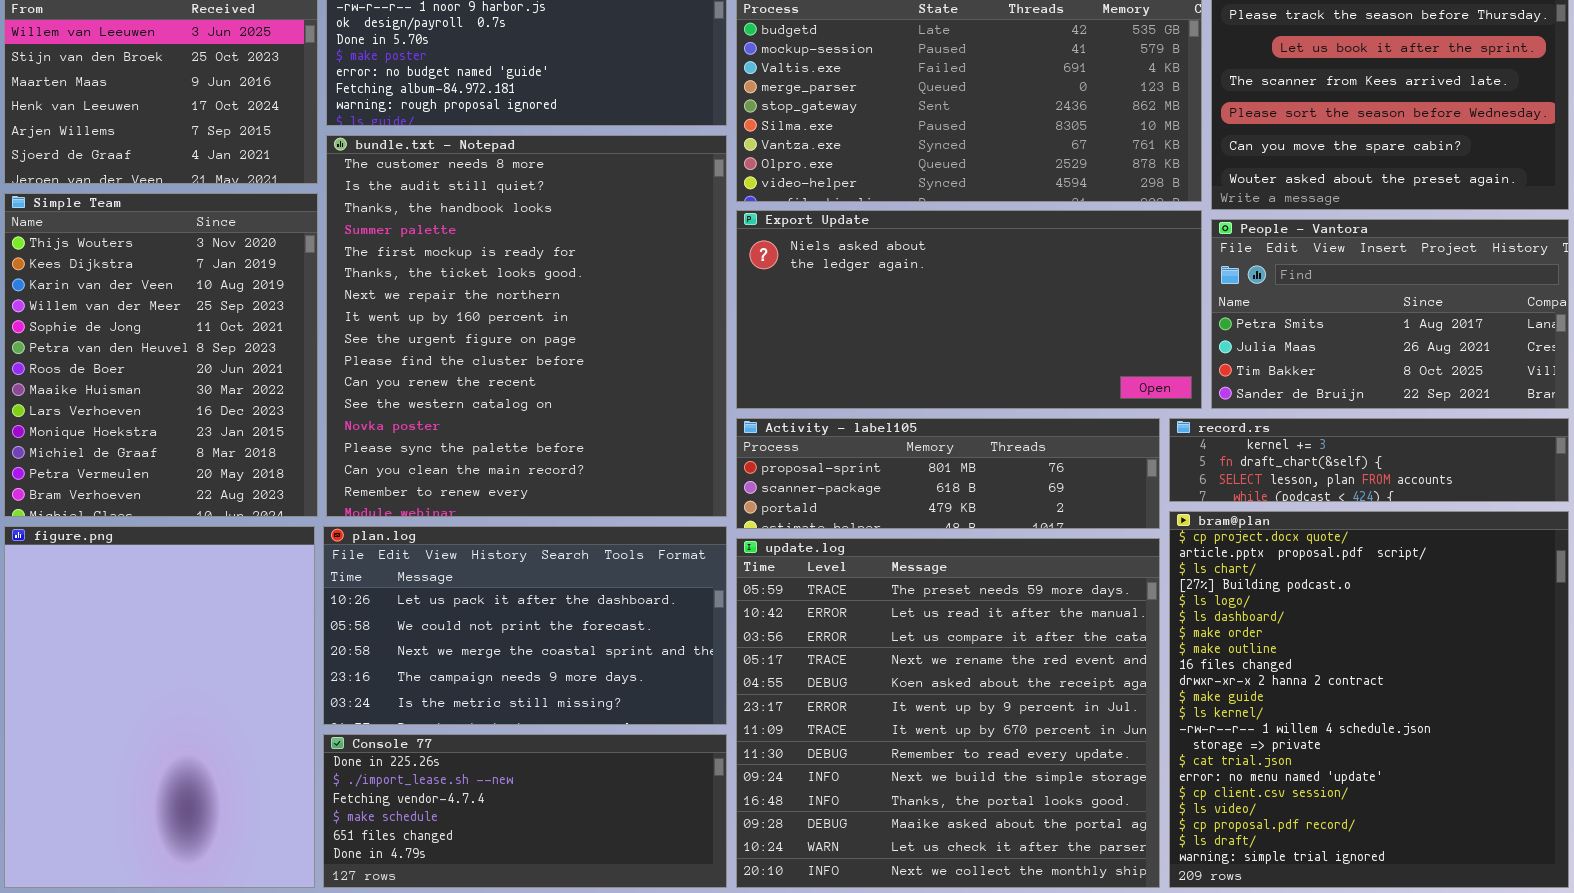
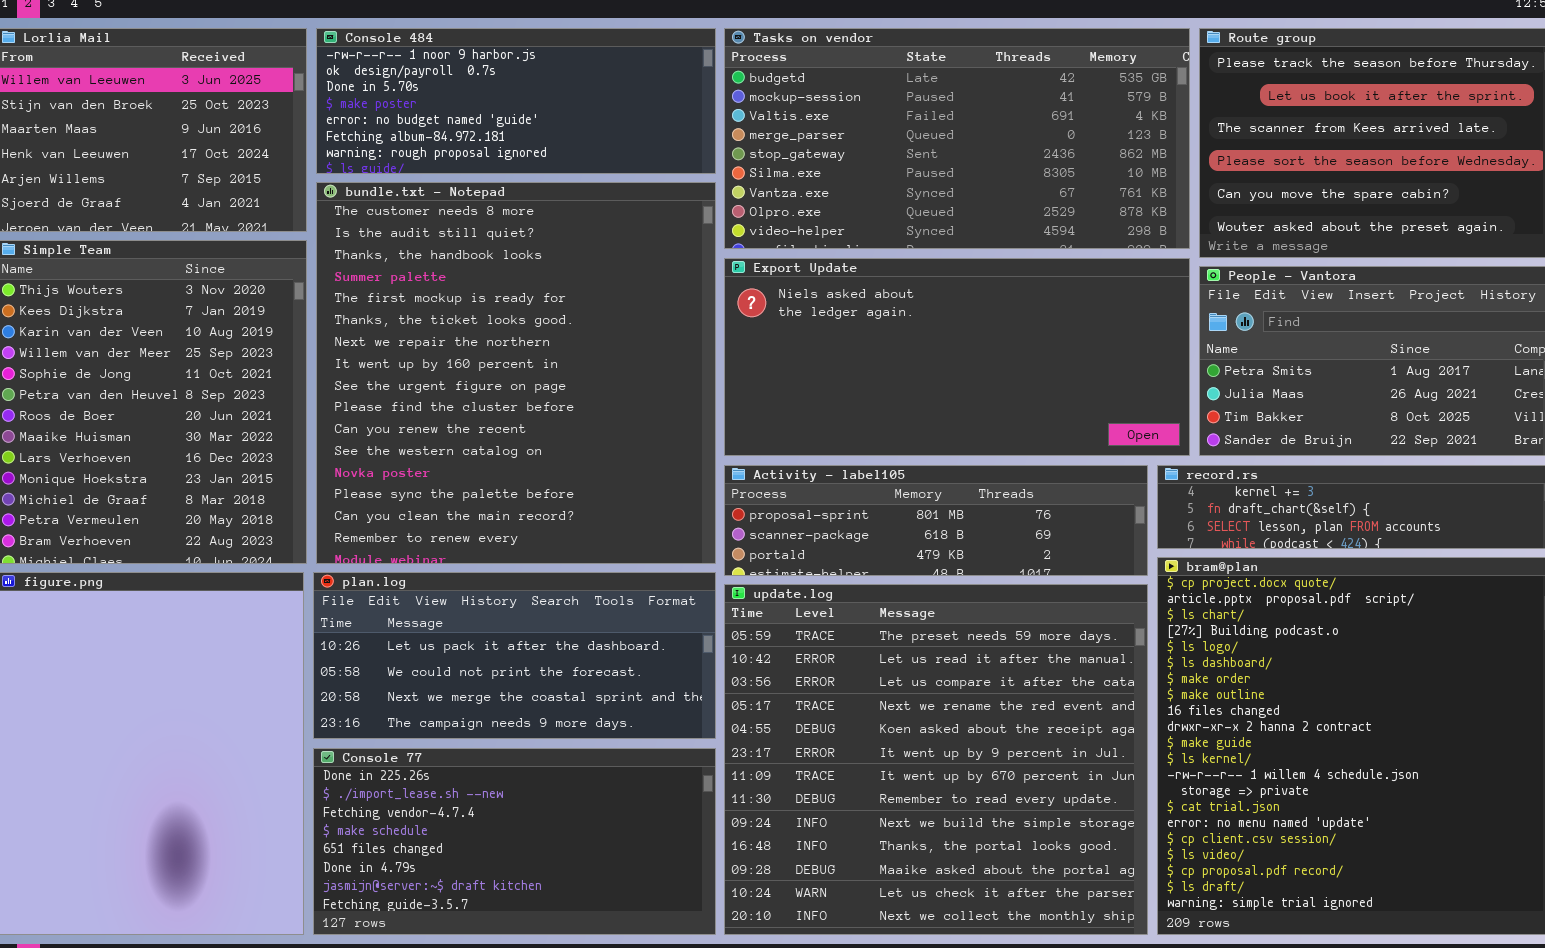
plan.log: [323,526,727,725] -> [313,572,716,739], resized
Console 77: [323,734,727,888] -> [313,748,716,935], resized

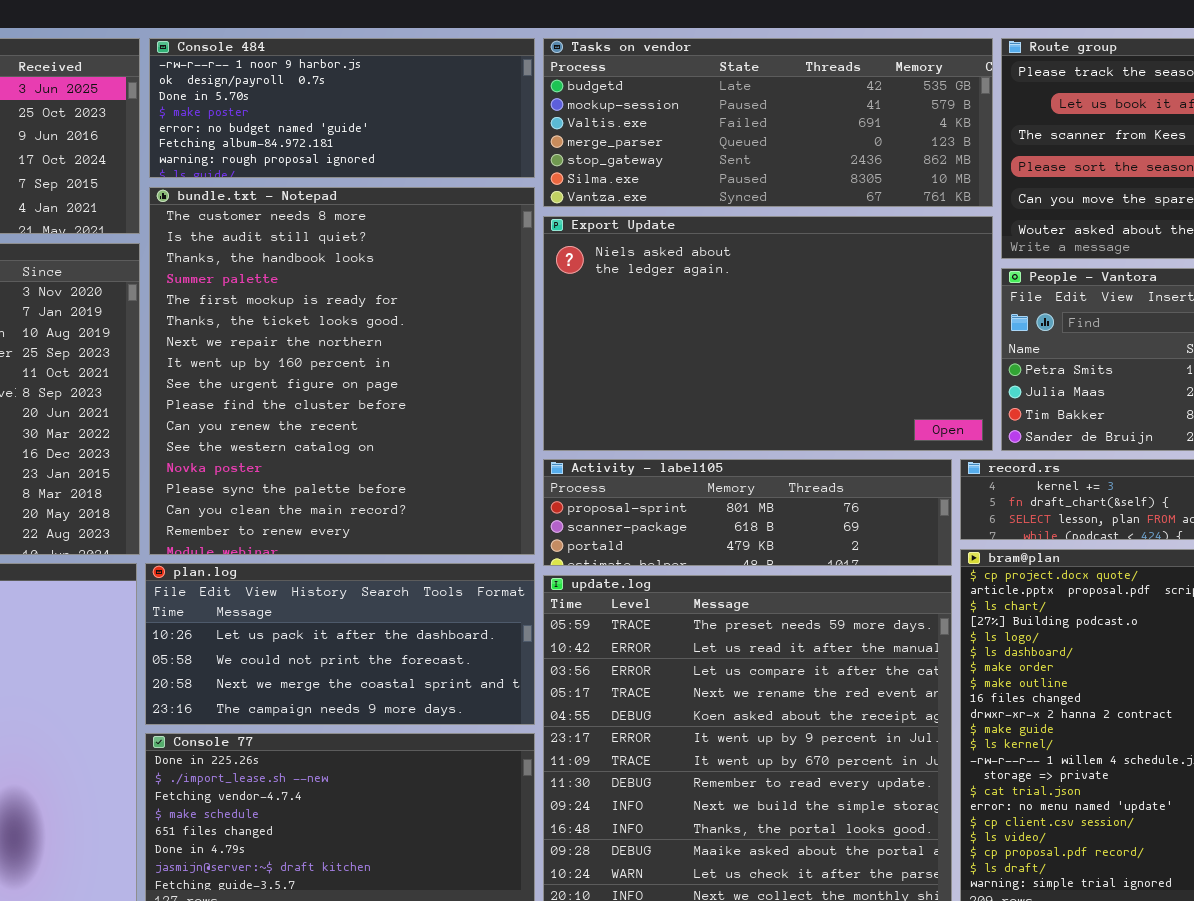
Tasks on vendor: [724,28,1190,249] -> [543,38,993,207], resized
Export Update: [724,258,1190,456] -> [543,216,993,451], resized

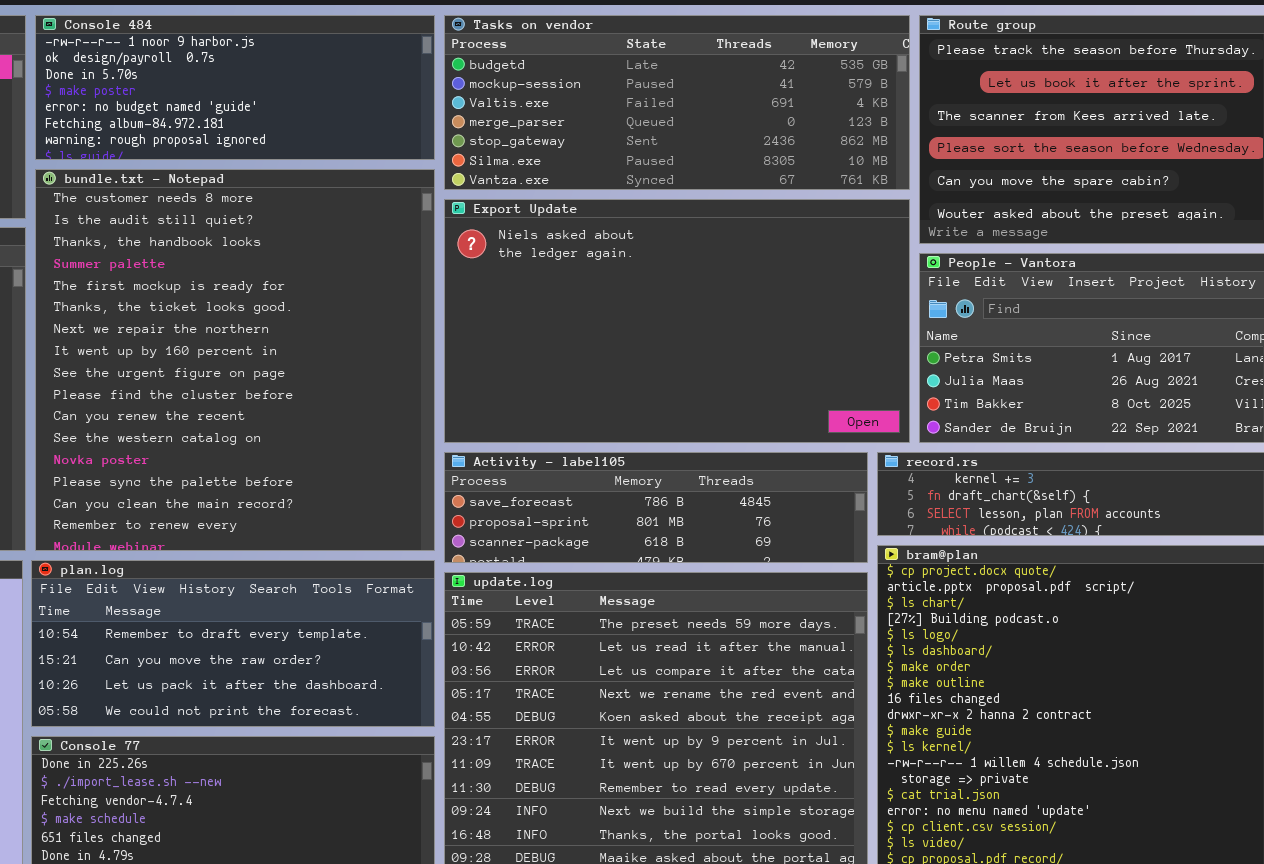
Activity - label105: [543,459,952,566] -> [444,452,868,563], scrolled up 1 row
plan.log: [145,563,535,725] -> [31,560,435,727], scrolled up 2 rows

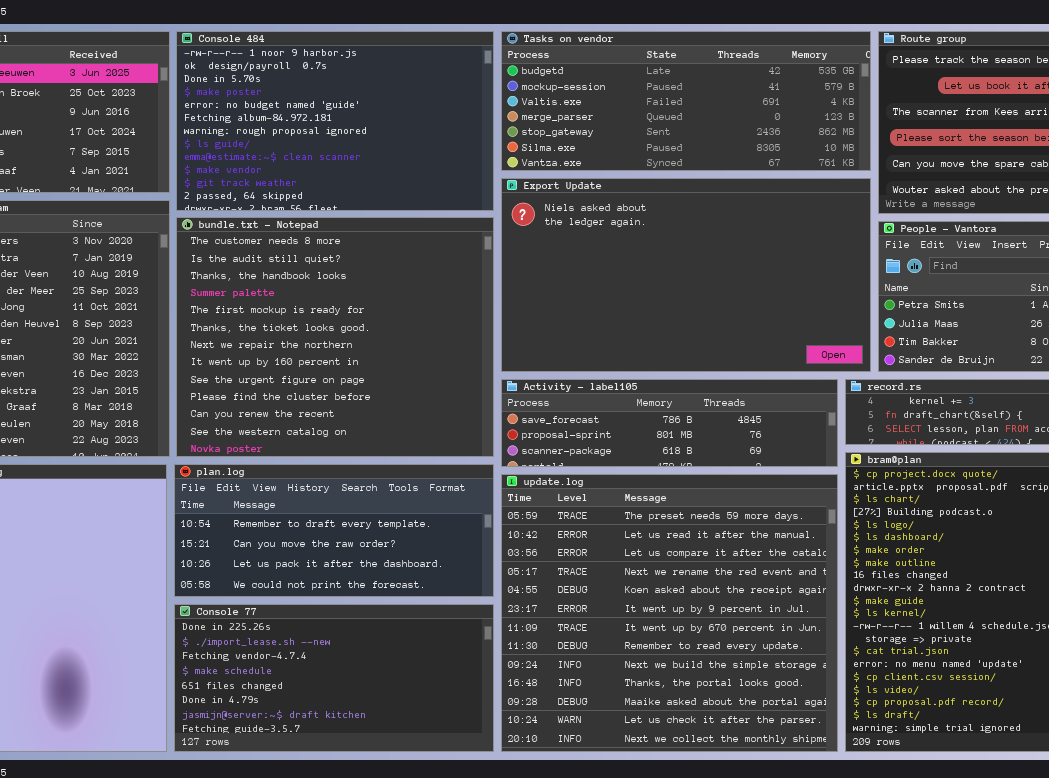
Console 484: [35,15,435,160] -> [176,31,494,211], resized
bundle.txt - Notepad: [35,169,435,551] -> [176,217,494,457], resized

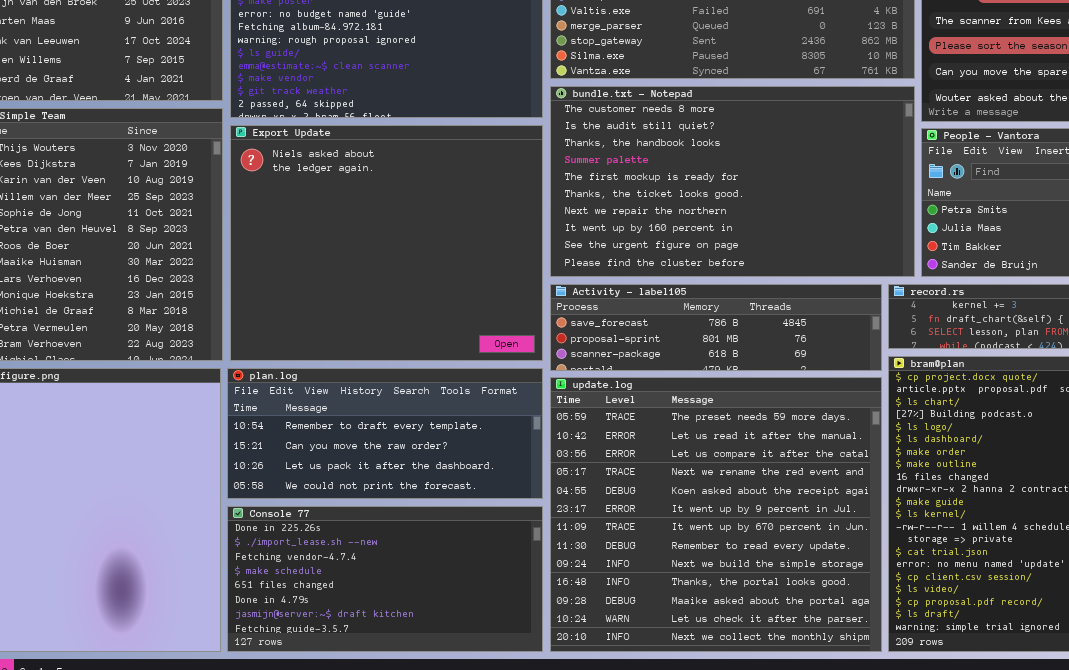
Export Update: [501,178,871,372] -> [230,125,543,361], moved, resized
bundle.txt - Notepad: [176,217,494,457] -> [550,86,915,277], moved, resized

